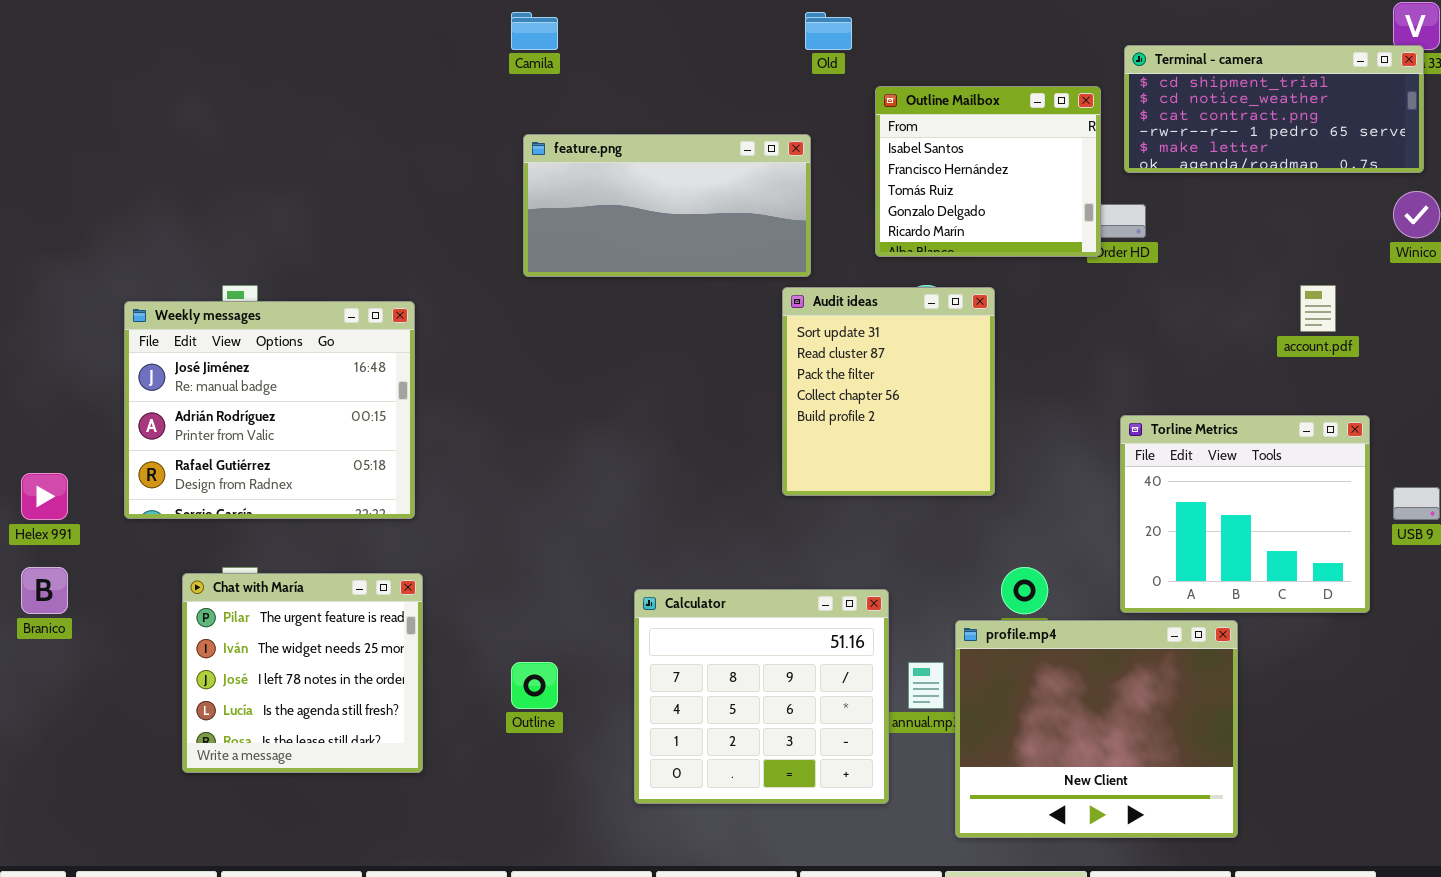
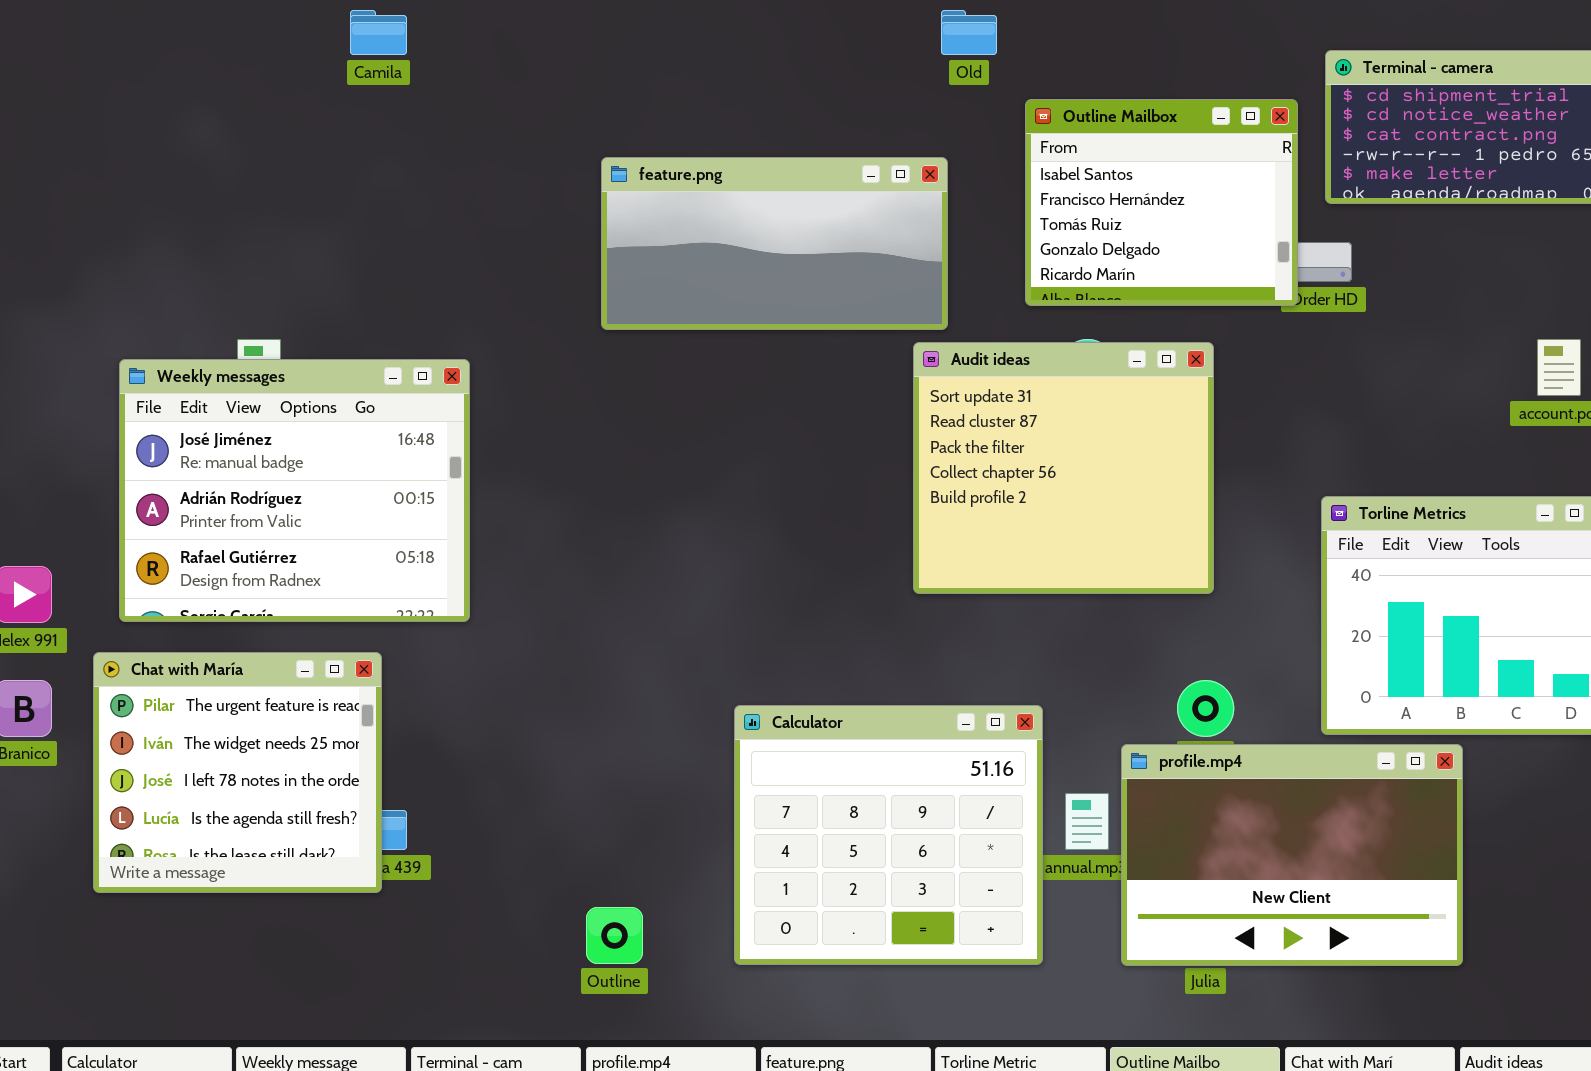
Camila: [511,12,558,50] -> [350,10,407,55], moved
Audit ideas: [782,287,995,496] -> [913,342,1214,594], resized
Chat with María: [182,573,423,773] -> [93,652,382,893], moved
profile.mp4: [955,620,1238,838] -> [1121,744,1463,966], resized
Outline: [511,662,558,709] -> [586,907,643,964], moved

